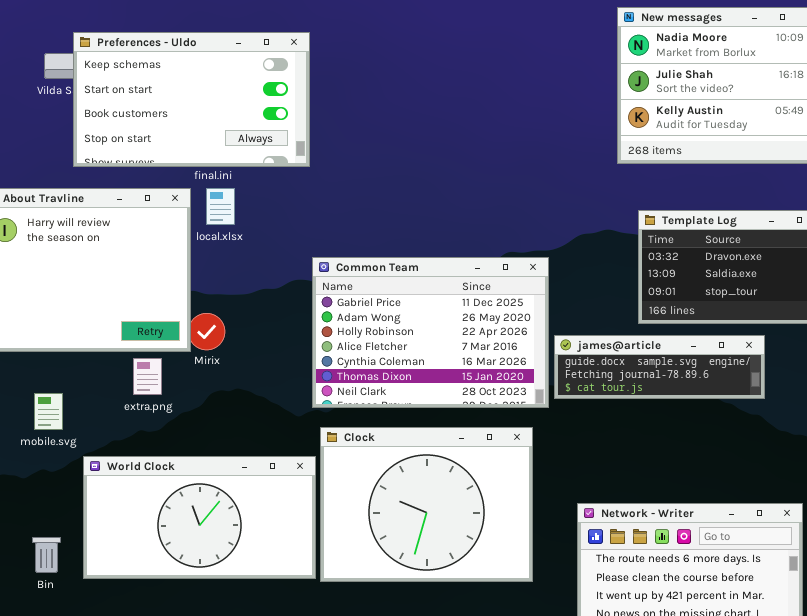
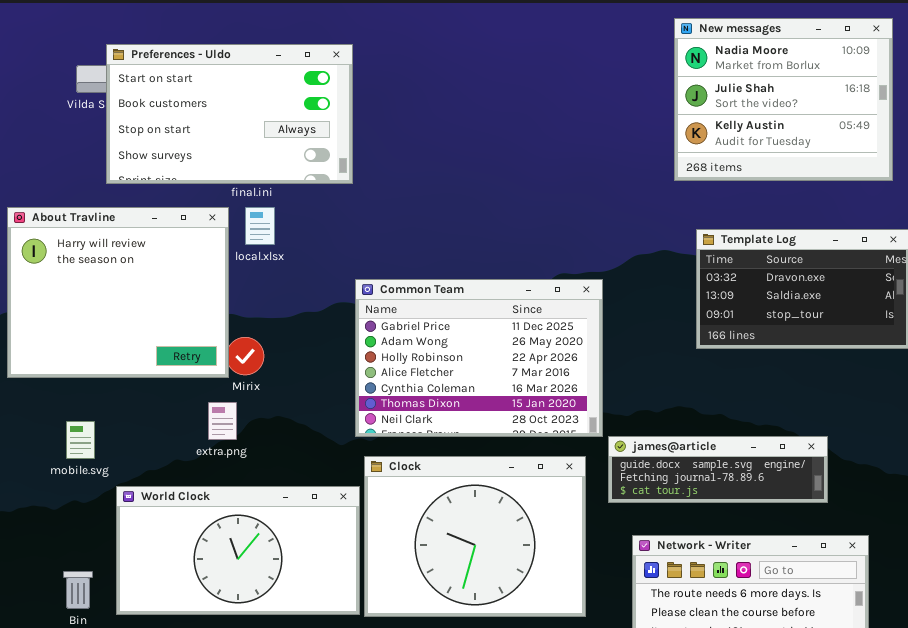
Preferences - Uldo: [73,32,310,167] -> [106,44,353,184], scrolled down 1 row
james@article: [554,335,765,399] -> [608,436,828,503], moved
extra.png: [133,358,162,395] -> [208,402,237,440], moved

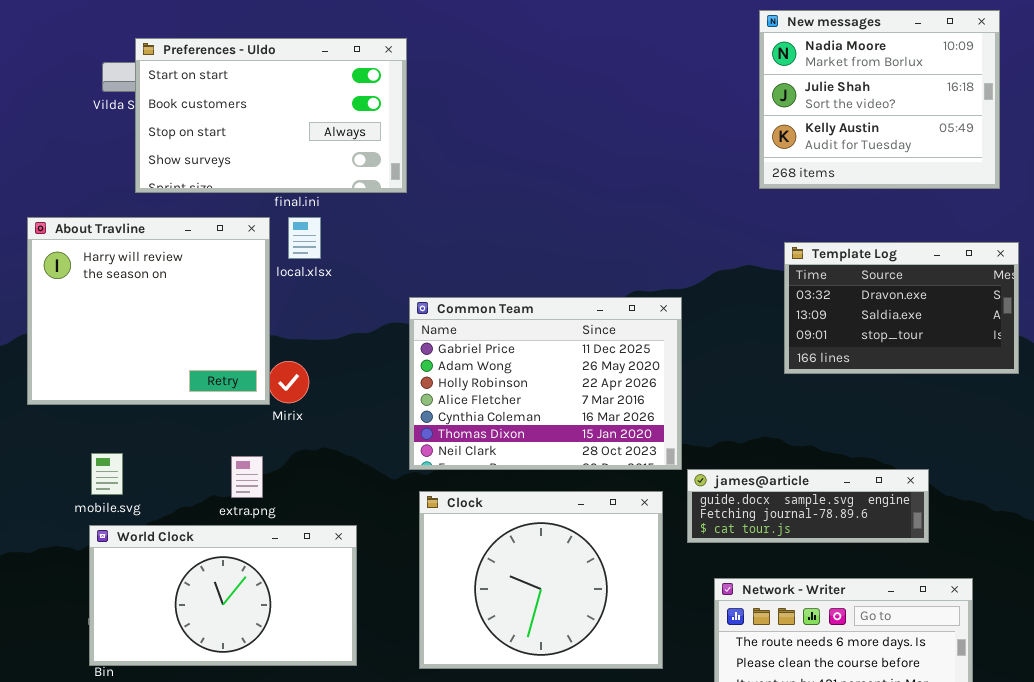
extra.png: [208,402,237,440] -> [231,456,263,498], moved
World Clock: [116,486,360,615] -> [89,525,357,666], moved

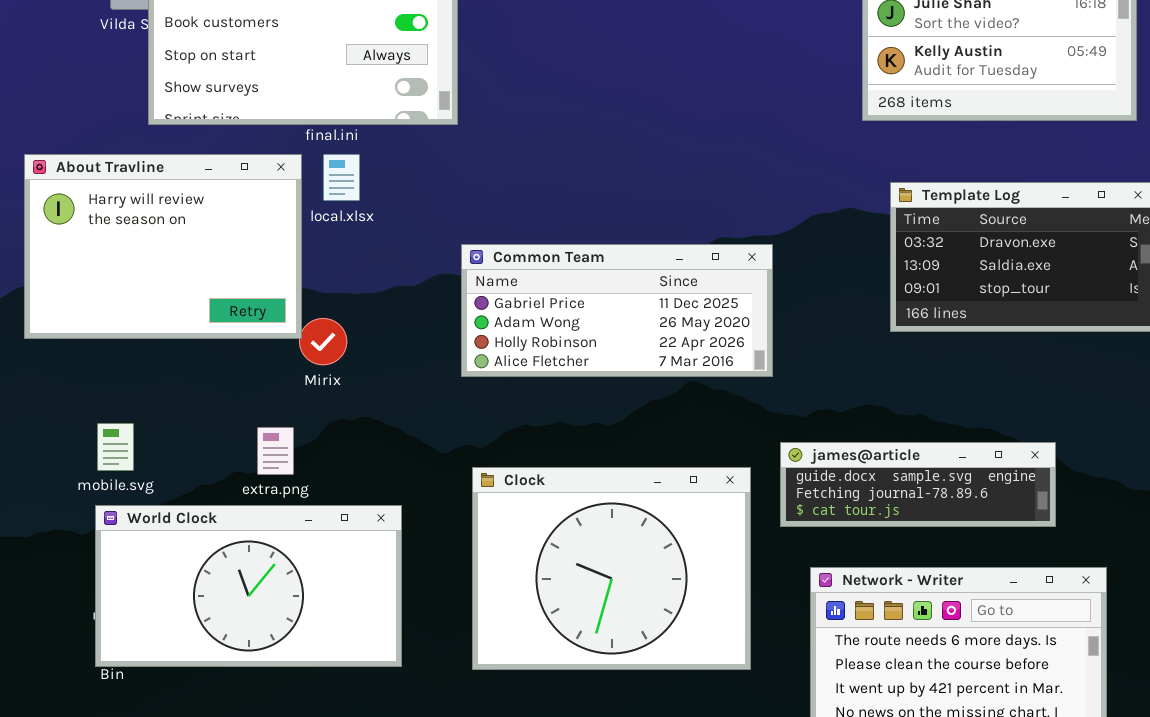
About Travline: [27,217,270,405] -> [24,154,302,339], resized
Common Team: [409,297,682,470] -> [461,244,773,377], resized

